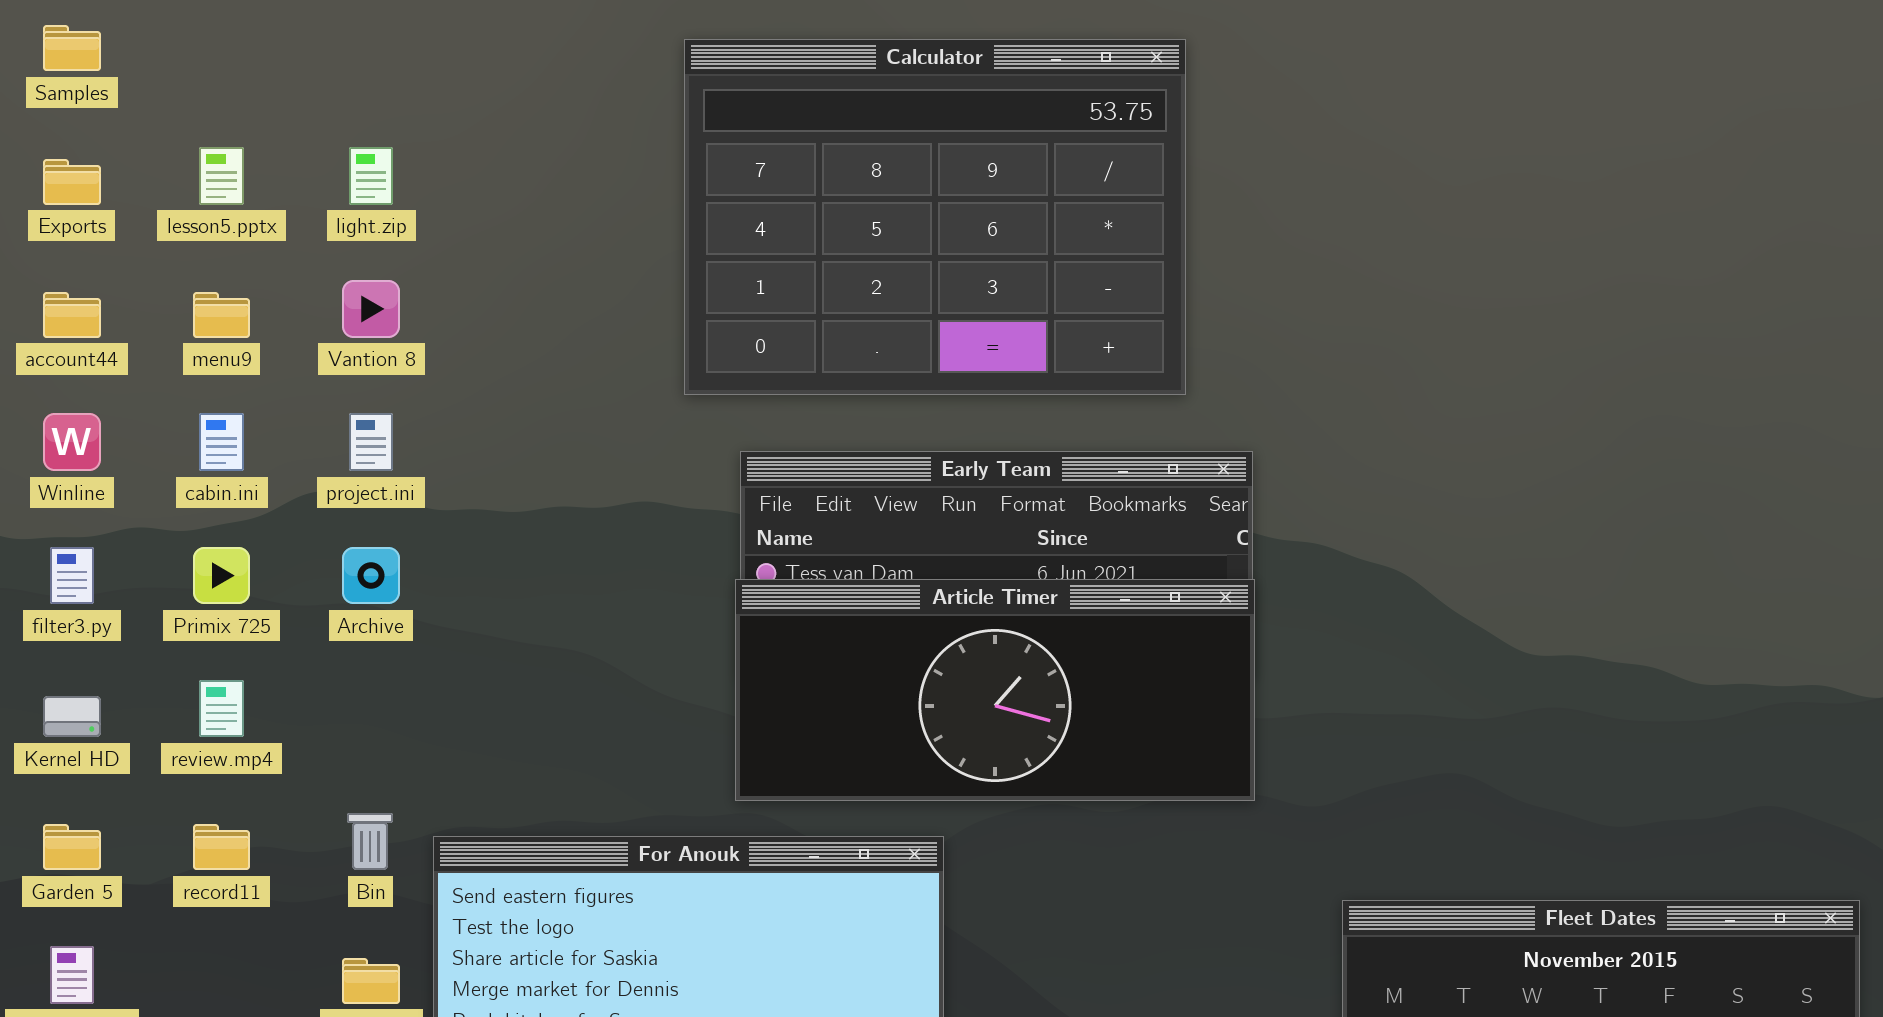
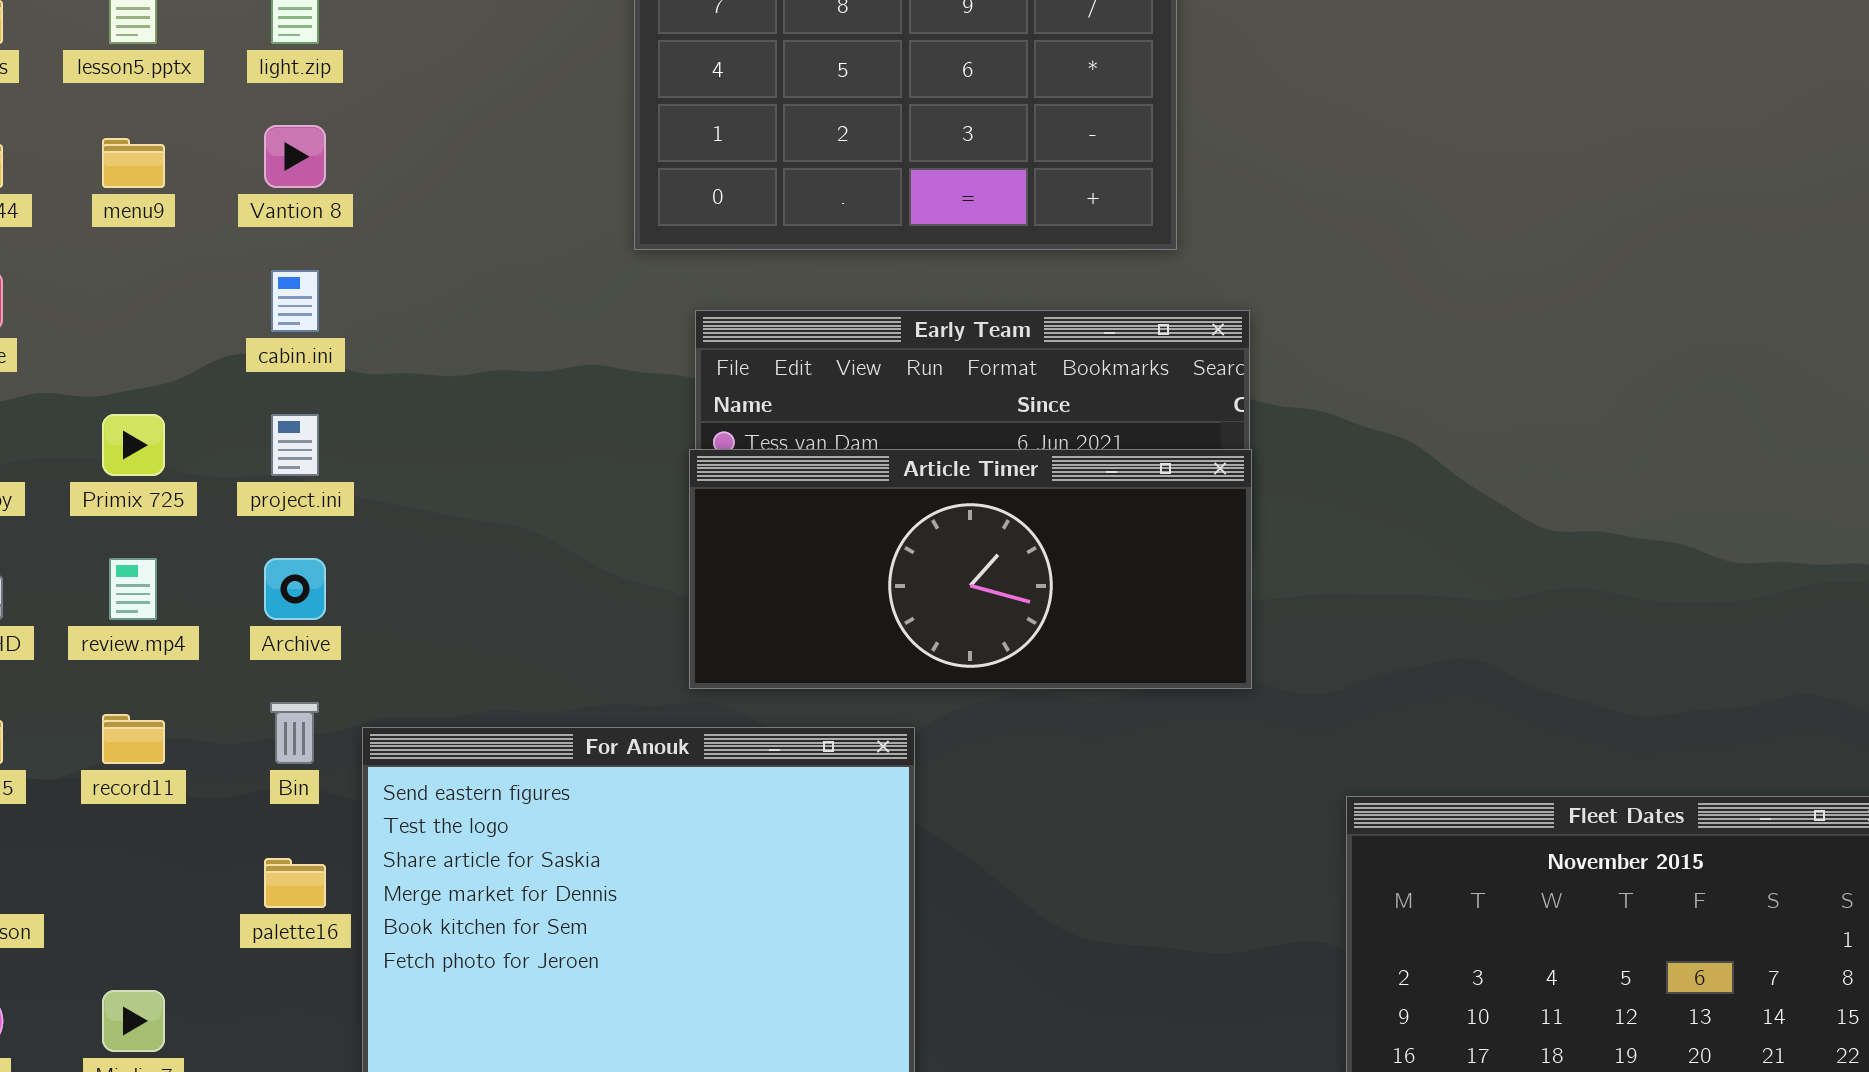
cabin.ini: [199,413,244,471] -> [271,270,319,332], moved
project.ini: [349,413,393,471] -> [271,414,319,476], moved
Archive: [342,547,400,604] -> [264,558,326,620], moved

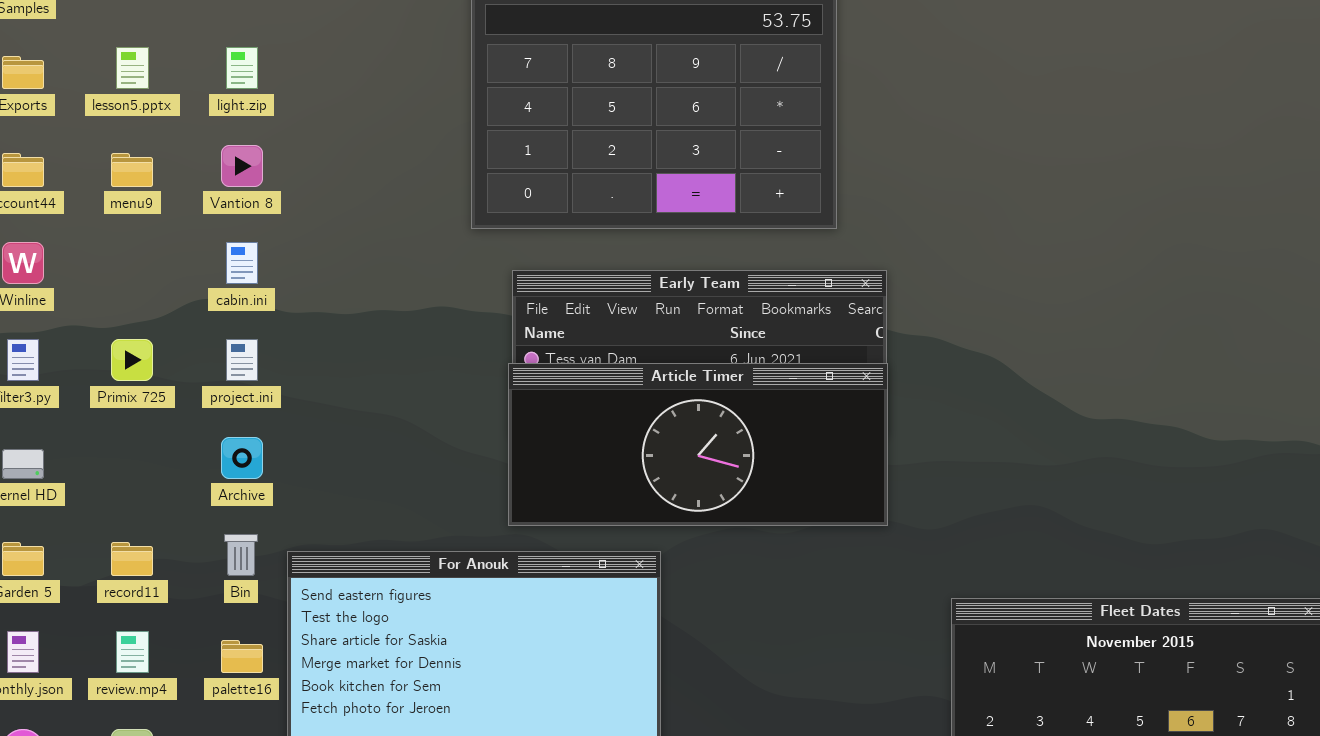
review.mp4: [109,558,157,620] -> [116,631,149,673], moved

